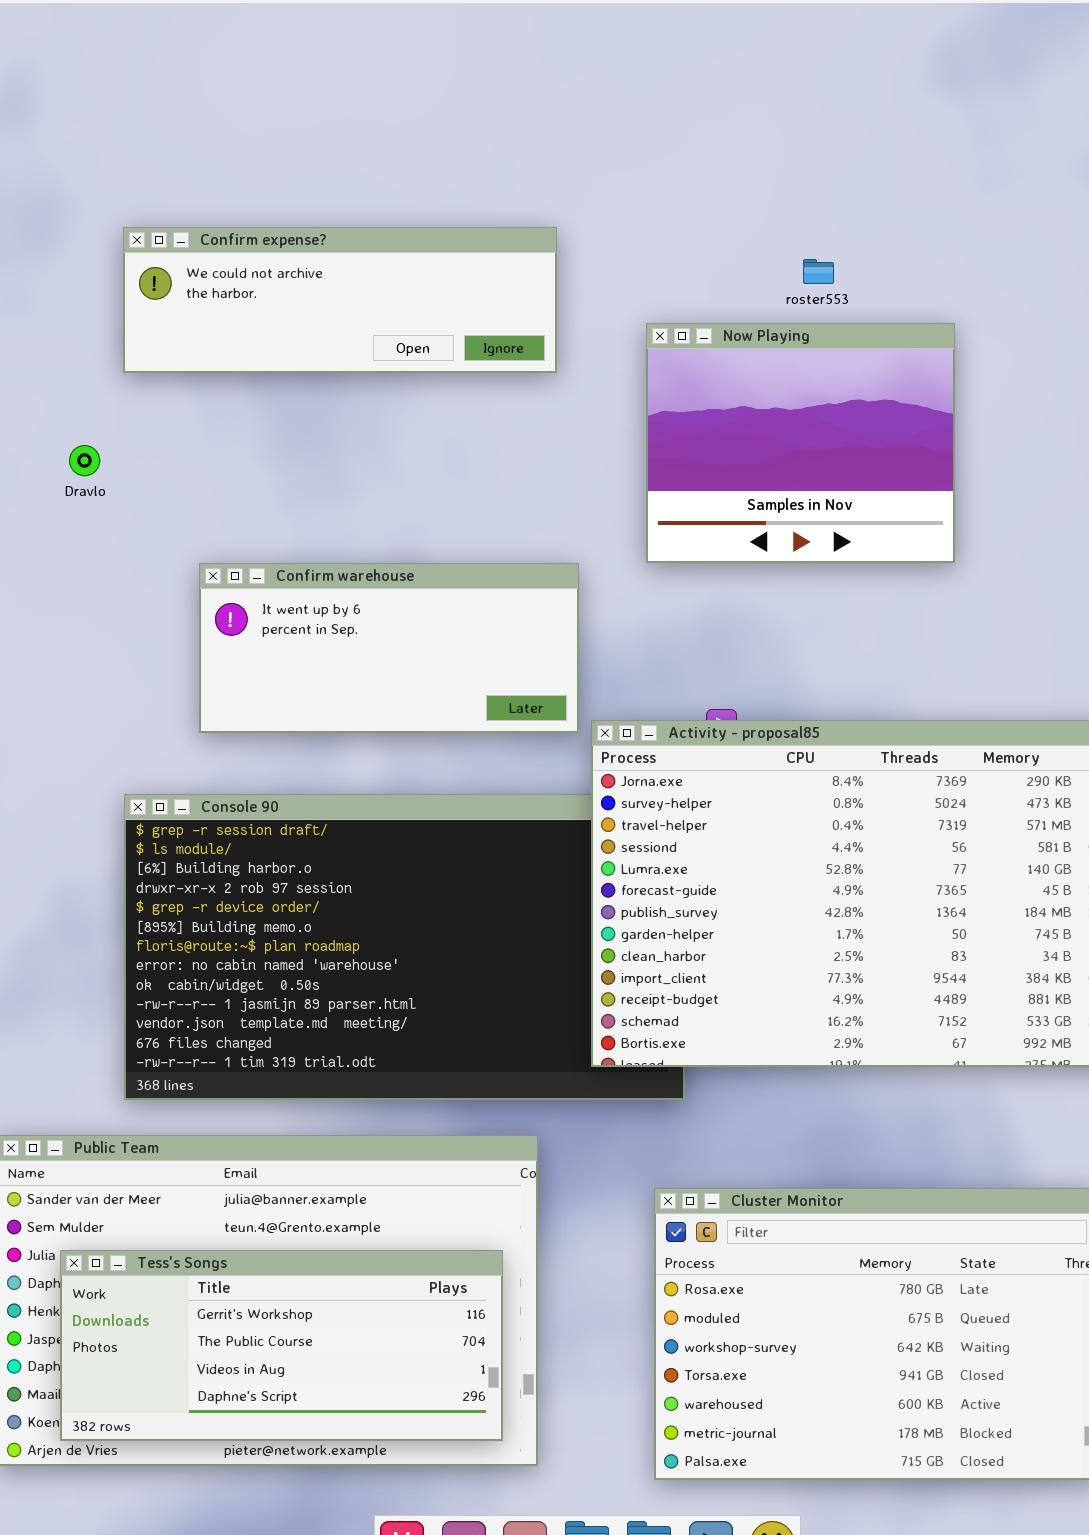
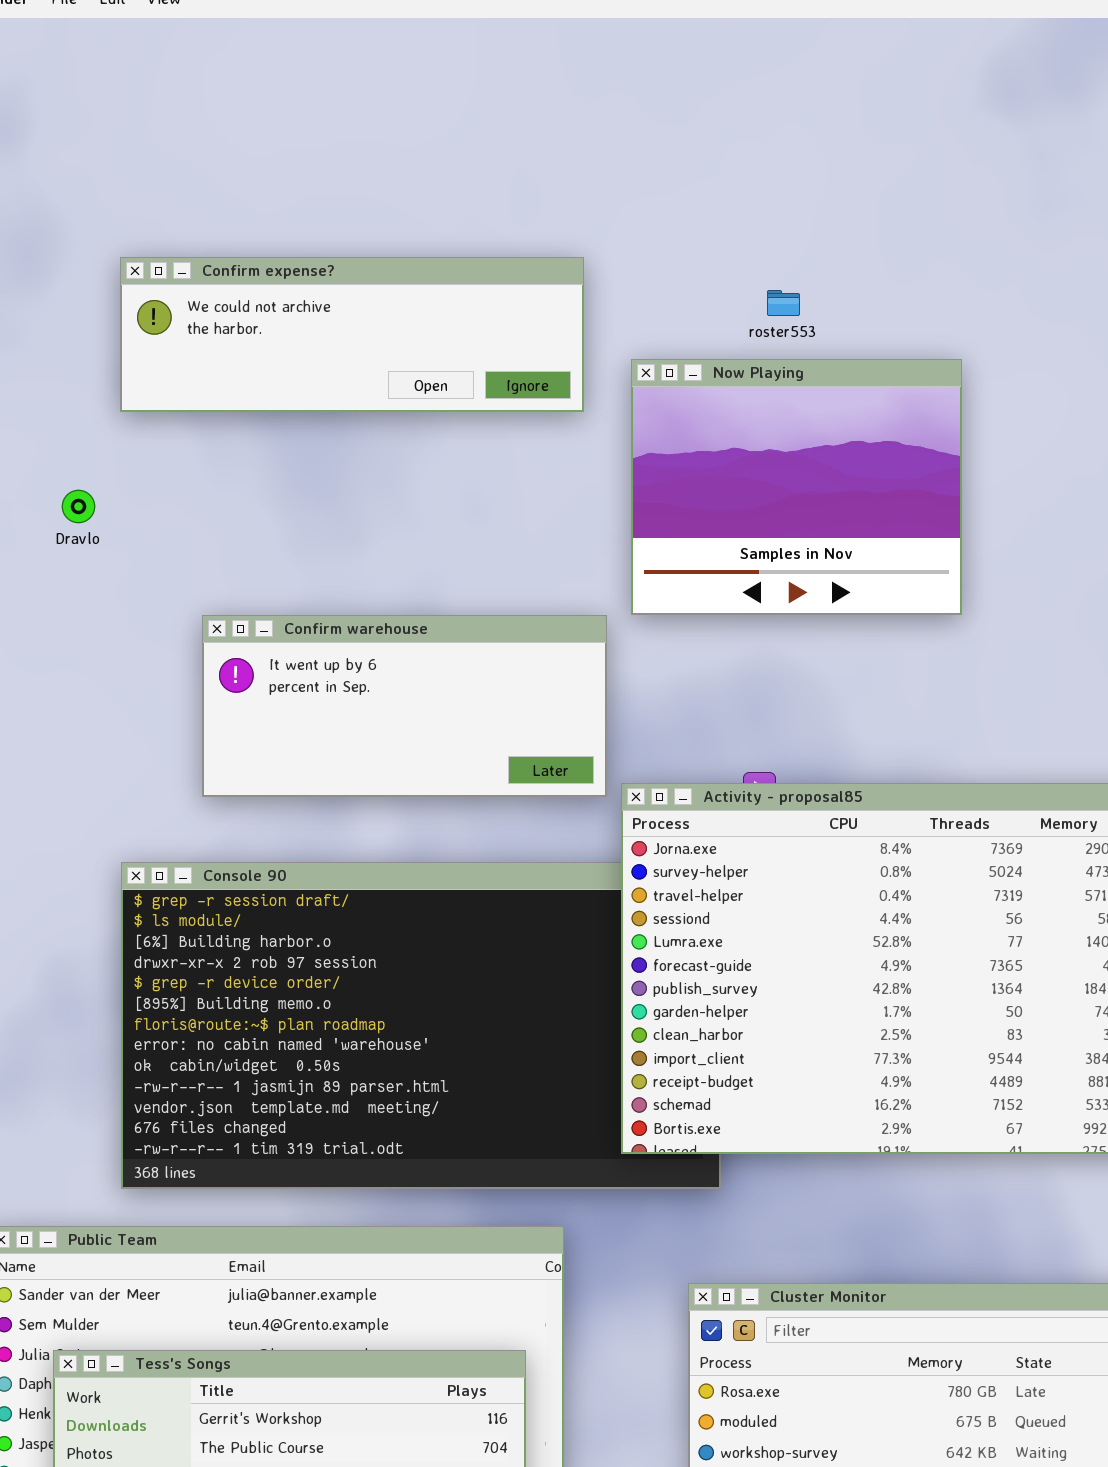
roster553: [803,259,834,284] -> [767,290,800,316], moved
Now Playing: [646,323,955,563] -> [631,359,962,615], moved

